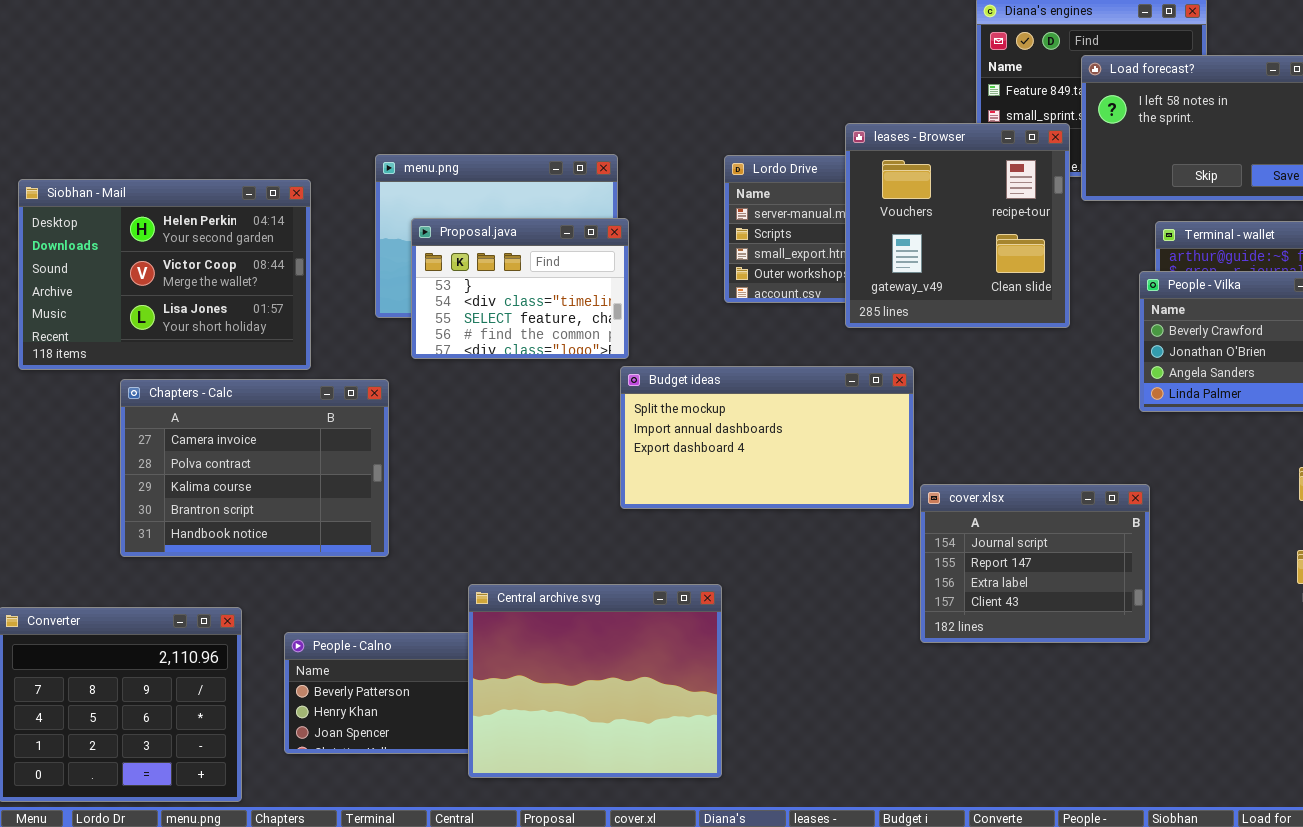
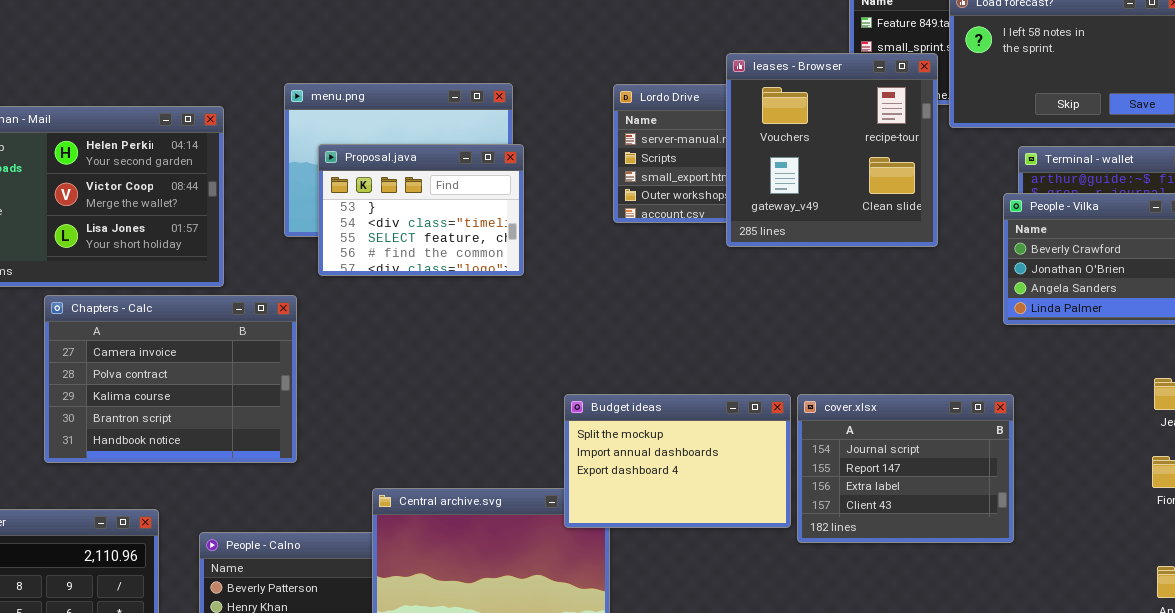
Budget ideas: [620,366,914,509] -> [564,394,791,528], moved, resized

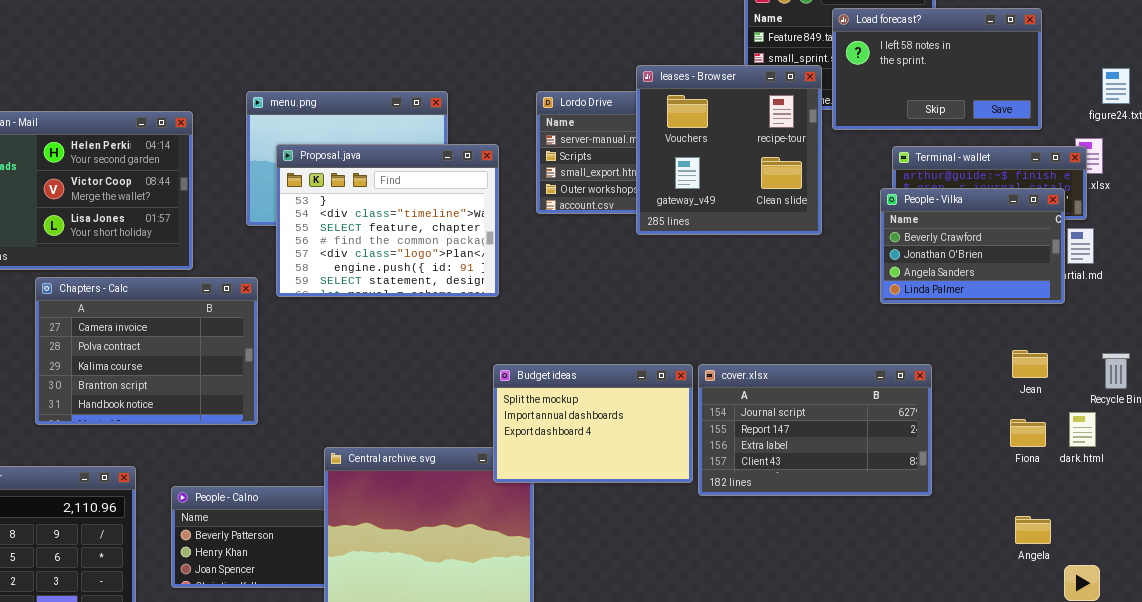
Proposal.java: [318,144,524,276] -> [276,144,499,297], resized
cover.xlsx: [797,394,1014,543] -> [698,364,932,496], resized

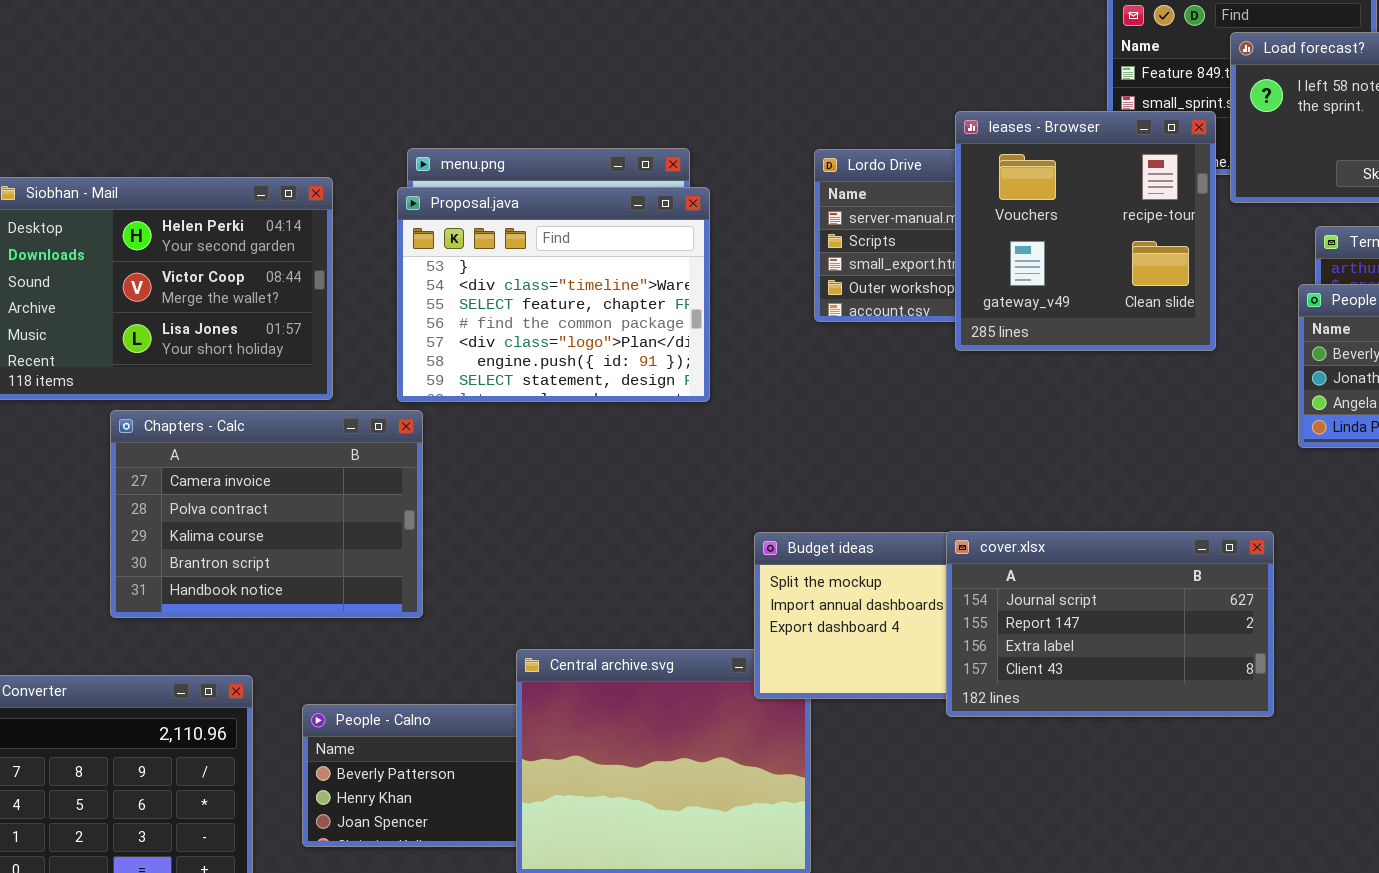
Proposal.java: [276,144,499,297] -> [397,187,710,402], moved
cover.xlsx: [698,364,932,496] -> [946,531,1274,717], moved

